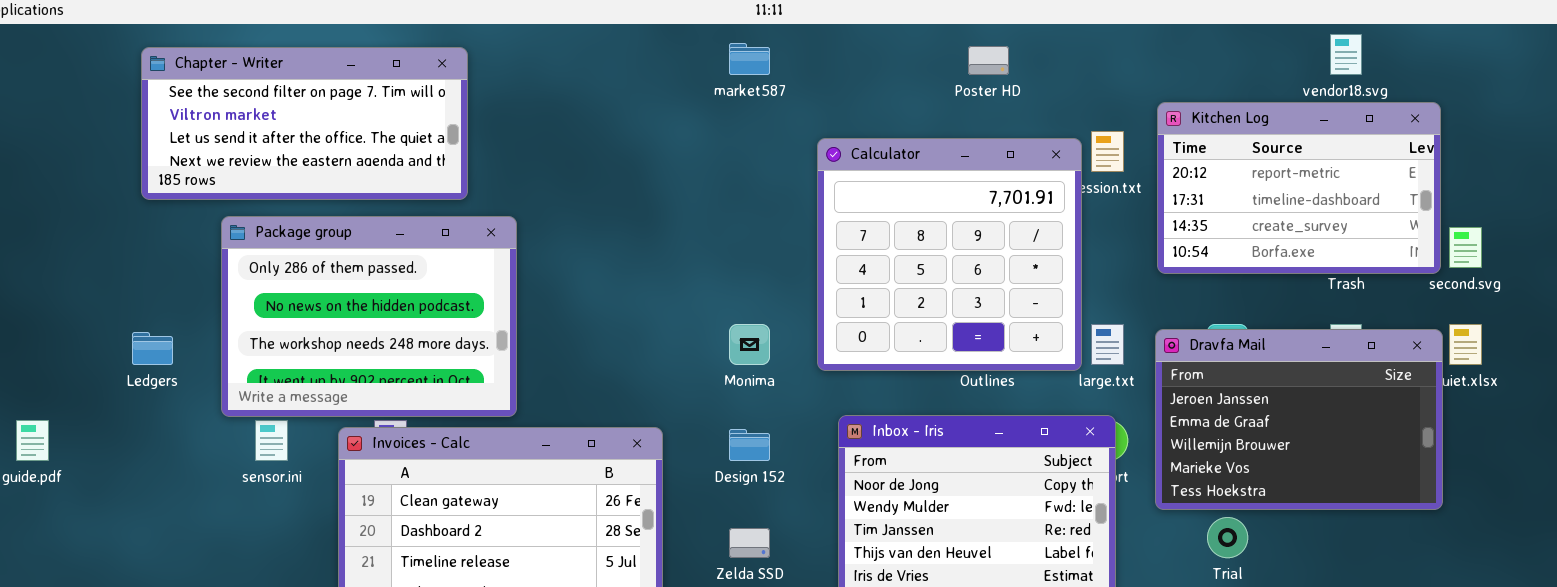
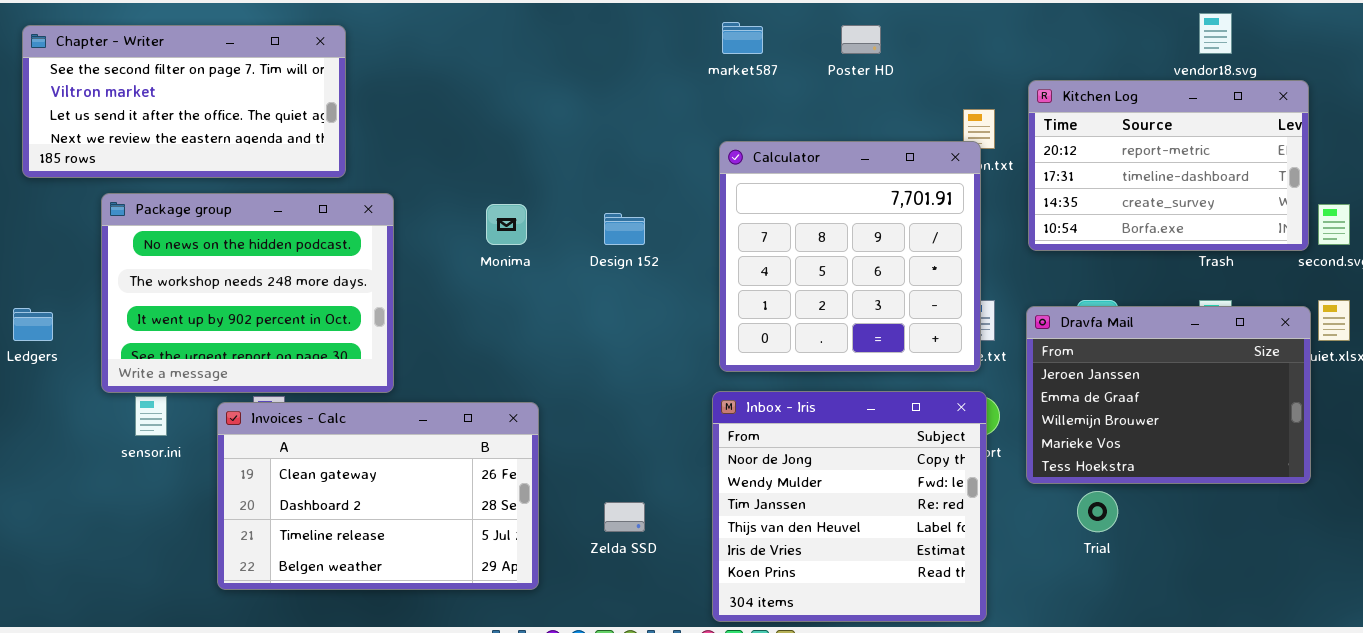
market587: [729,43,770,75] -> [722,22,763,54], moved
Calculator: [817,138,1082,371] -> [719,141,981,372], moved
Package group: [221,216,517,417] -> [101,193,394,393], scrolled down 1 row
Monima: [729,324,770,365] -> [486,204,527,245], moved
Design 152: [729,429,770,461] -> [604,213,645,245], moved

